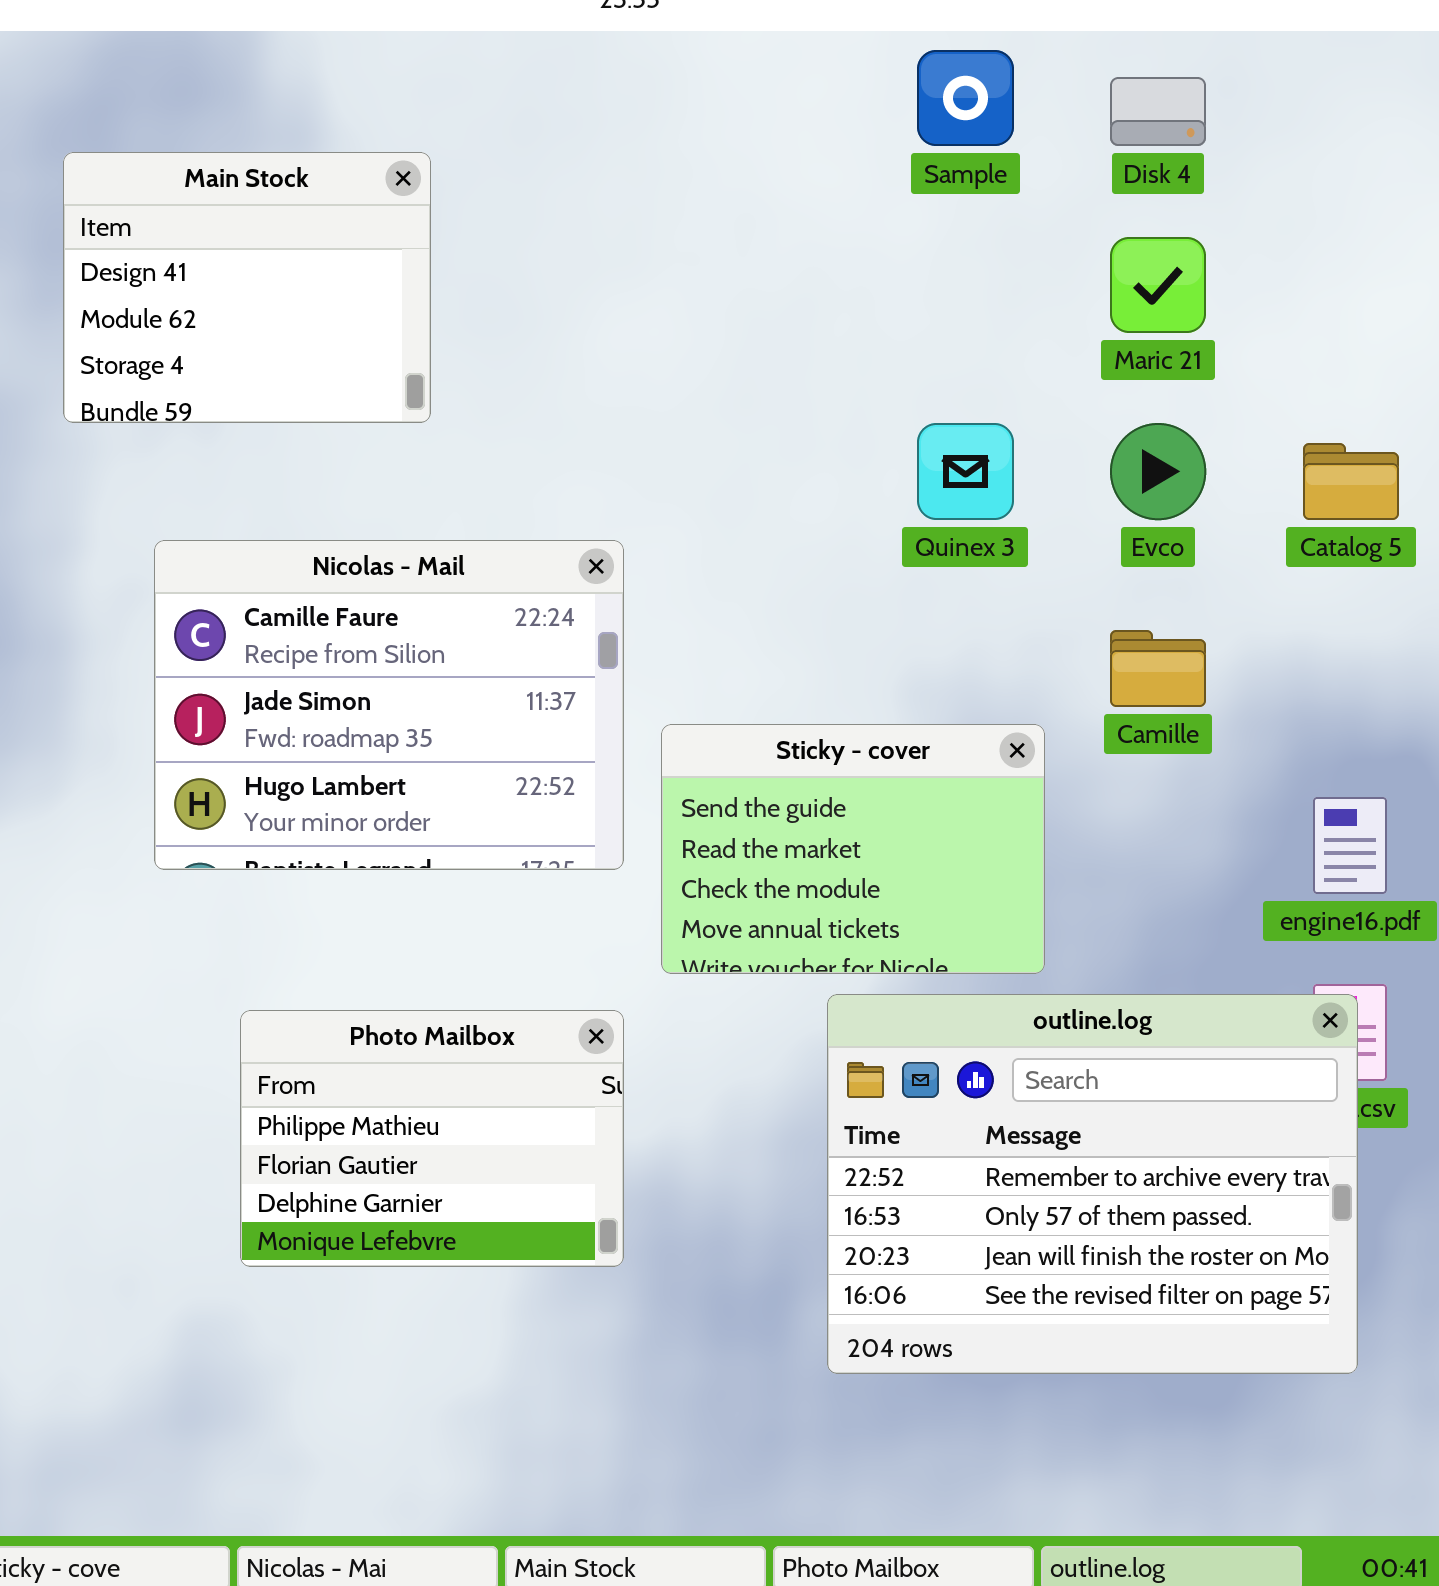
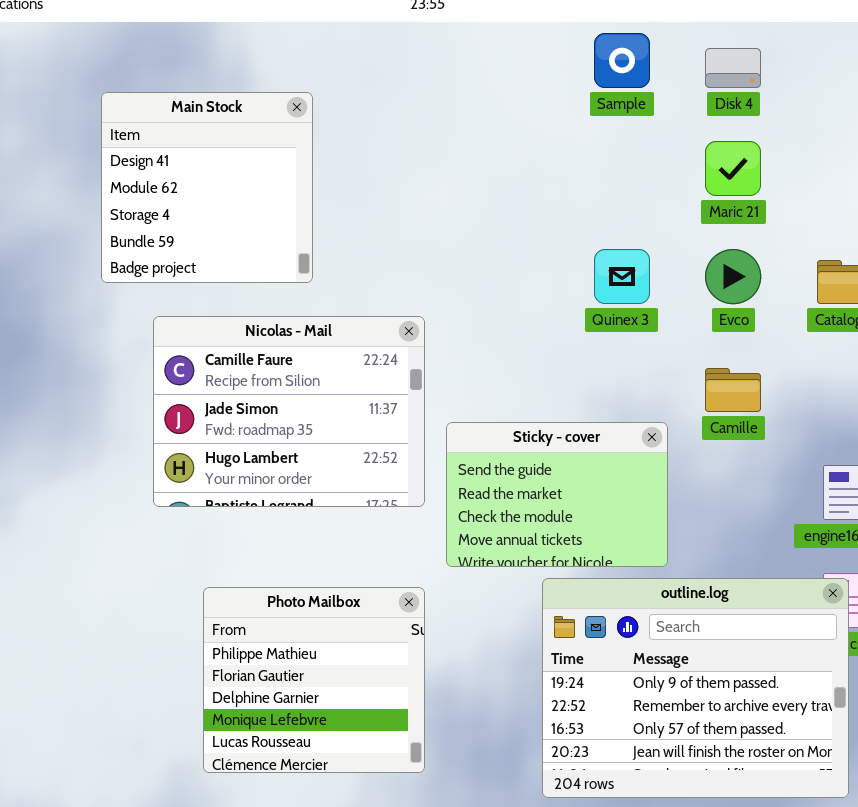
Main Stock: [63,152,431,423] -> [101,92,313,283], resized
outline.log: [827,994,1358,1374] -> [542,578,849,798], scrolled up 1 row
Photo Mailbox: [240,1010,624,1267] -> [203,587,425,773], resized

